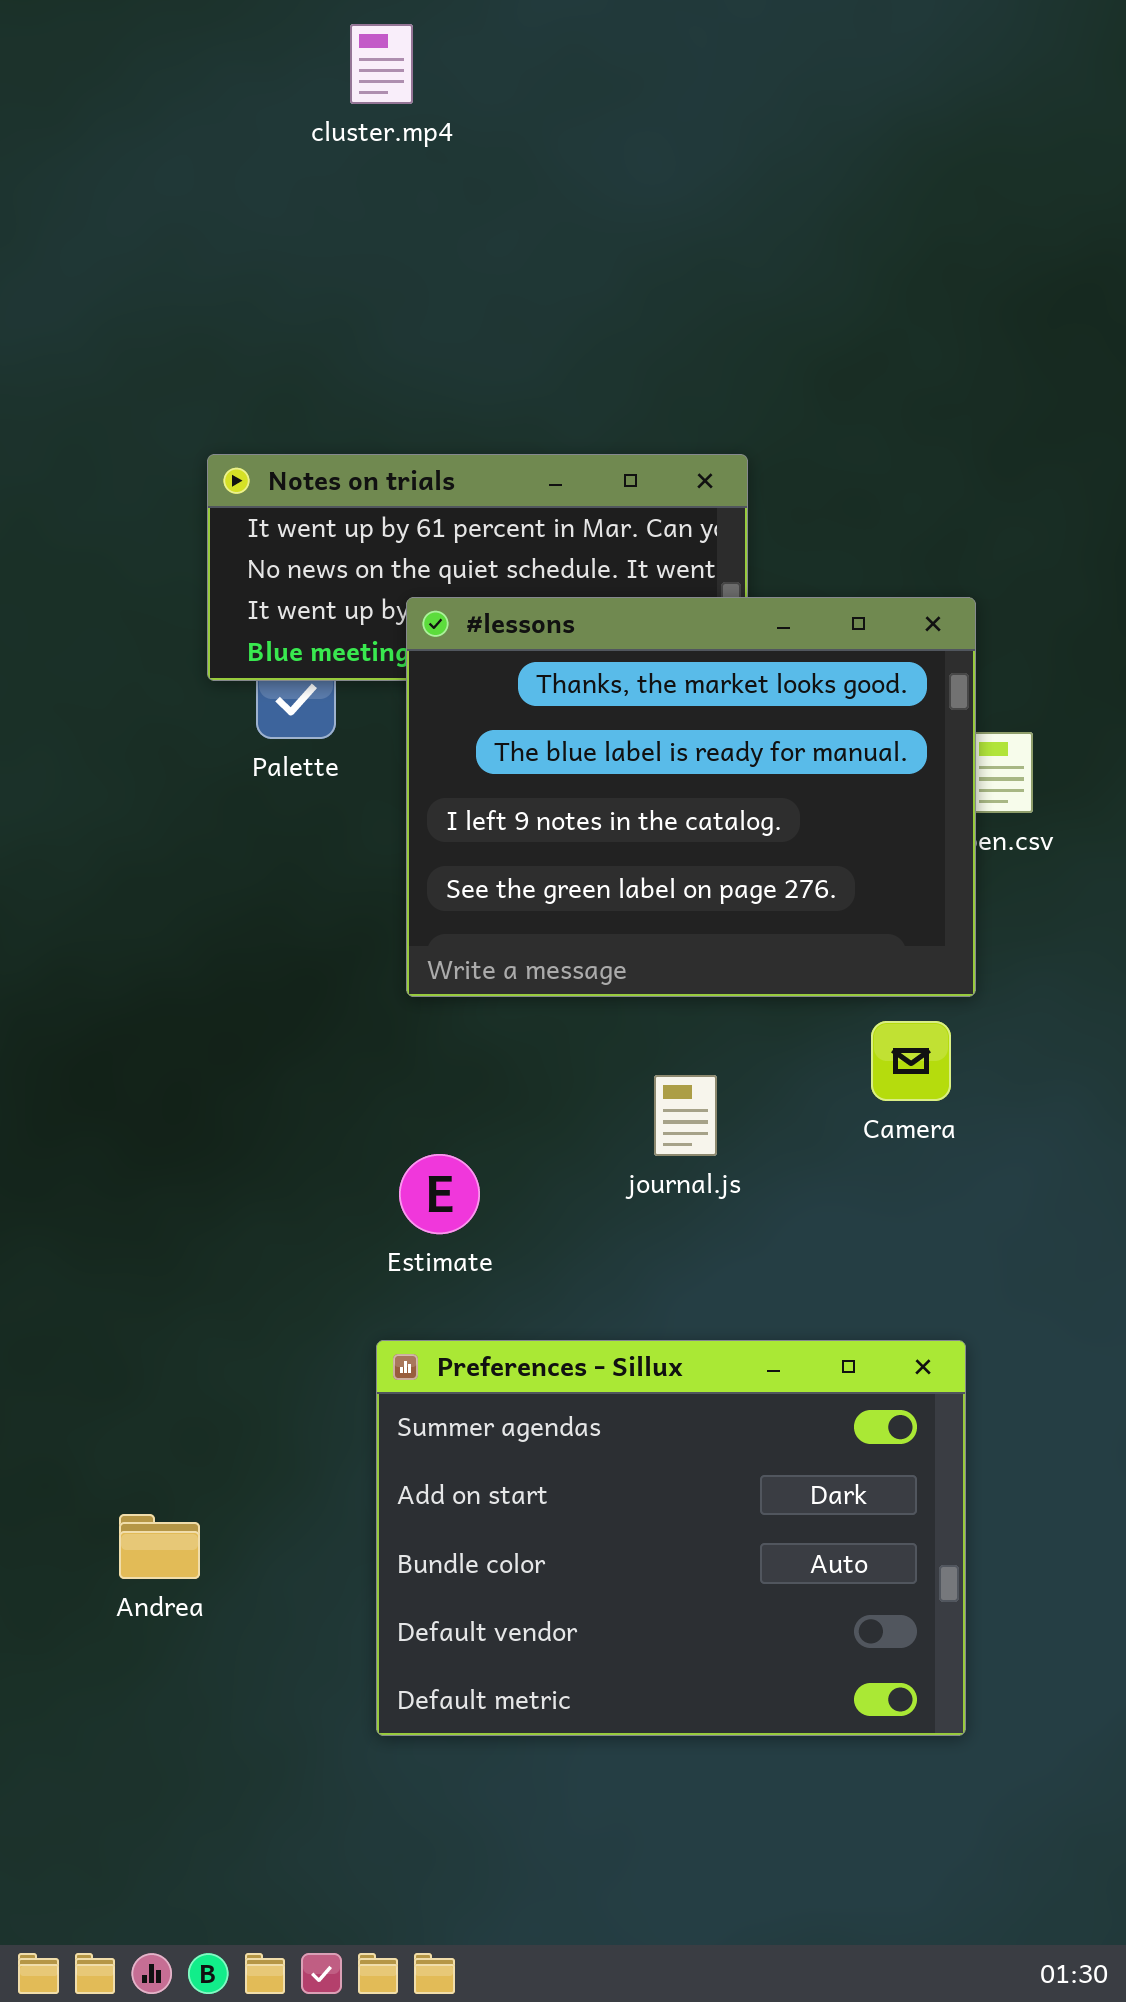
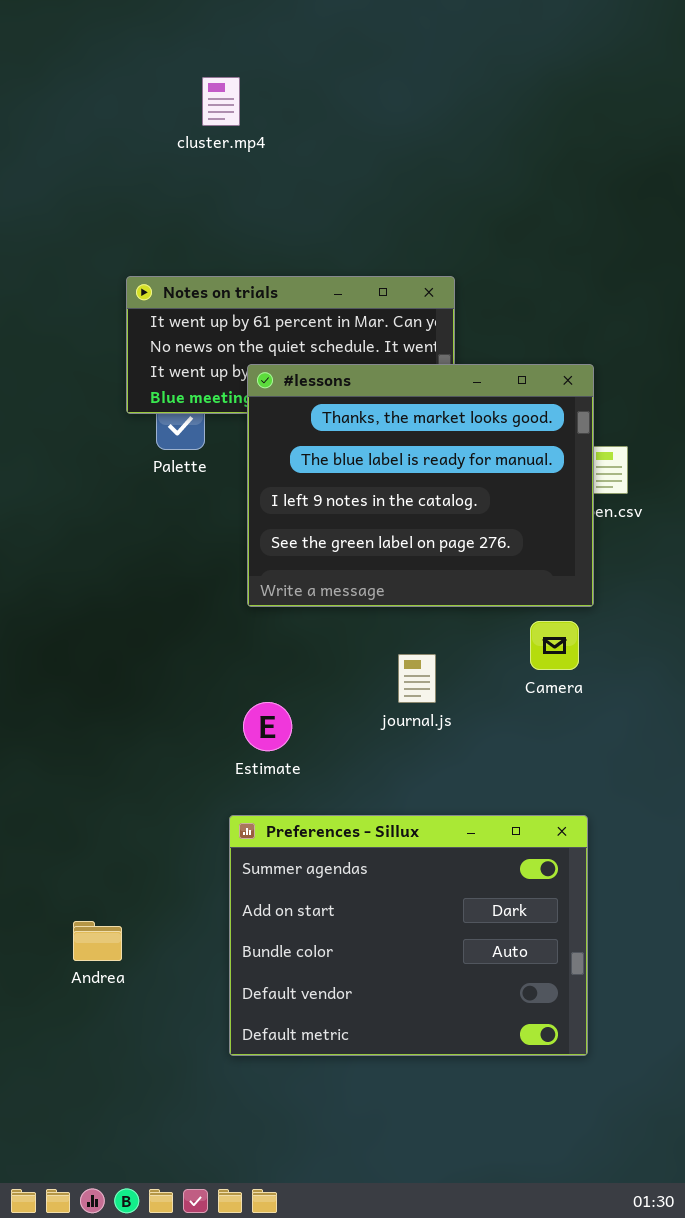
cluster.mp4: [350,24,413,104] -> [202,77,240,126], moved

